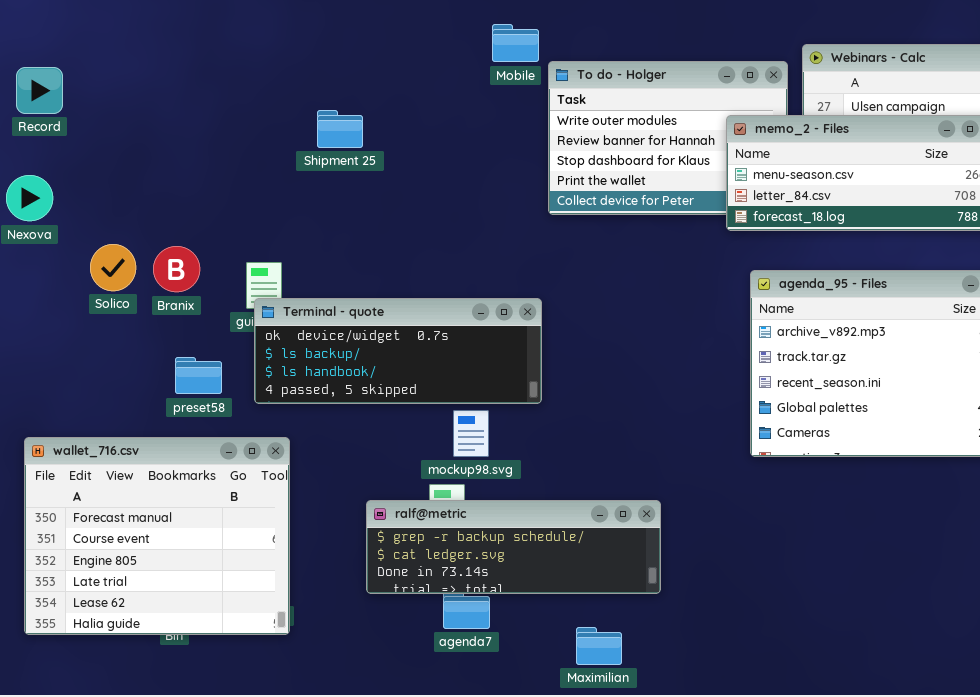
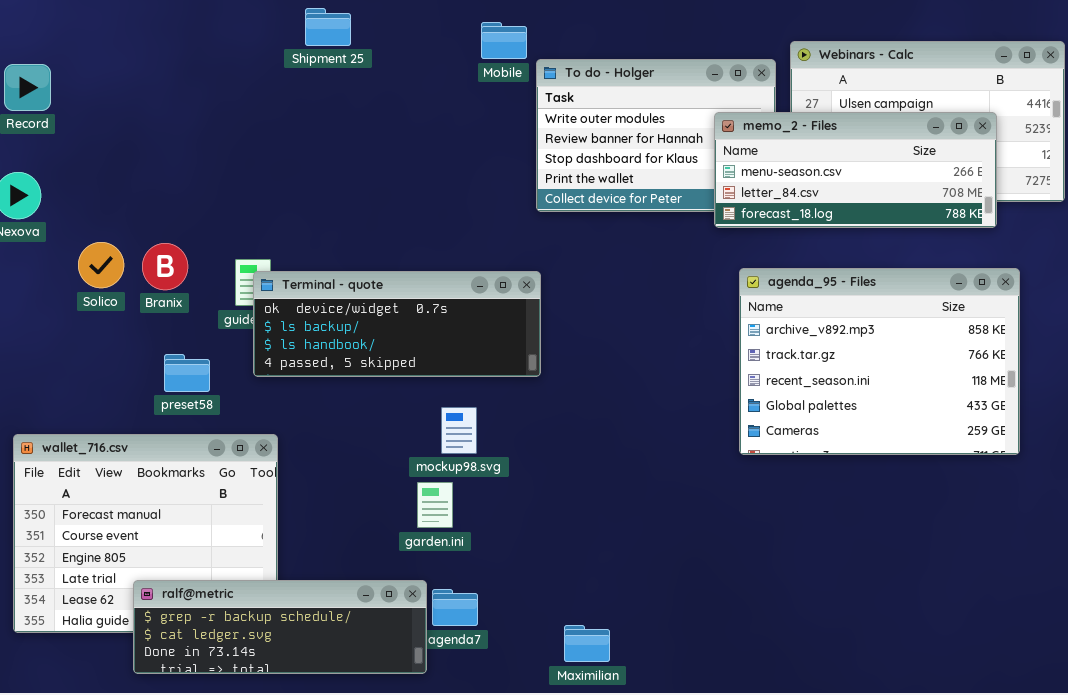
Shipment 25: [317,110,363,148] -> [305,8,351,46], moved
Terminal - quote: [254,298,542,404] -> [253,271,541,377], moved
ralf@metric: [366,500,661,594] -> [133,580,427,674], moved

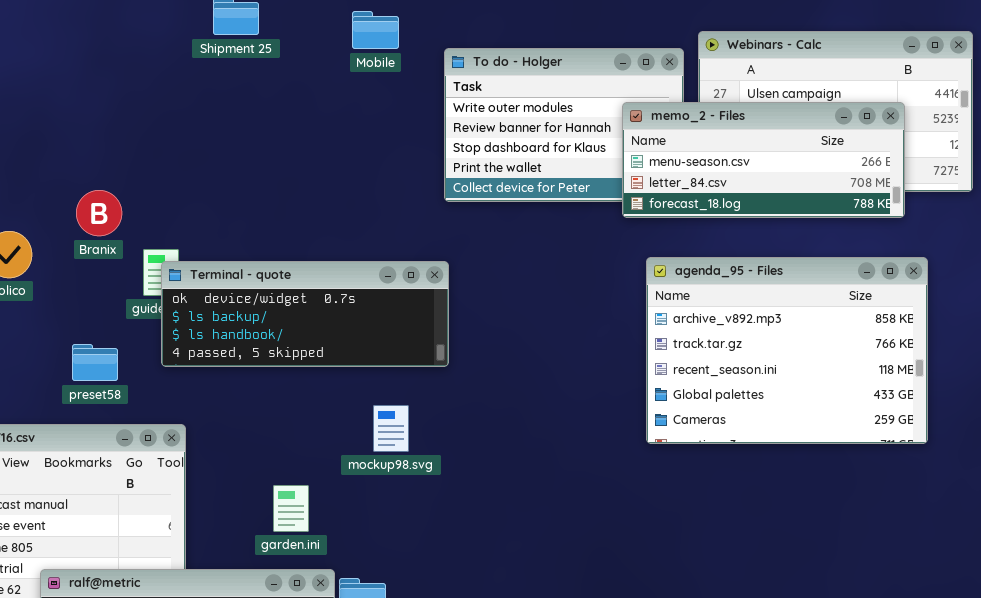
Mobile: [481,22,527,59] -> [352,11,399,49], moved
Branix: [142,243,188,290] -> [76,190,122,236], moved
mockup98.svg: [441,407,477,454] -> [373,405,409,452], moved
garden.ini: [417,482,453,528] -> [273,485,309,532], moved

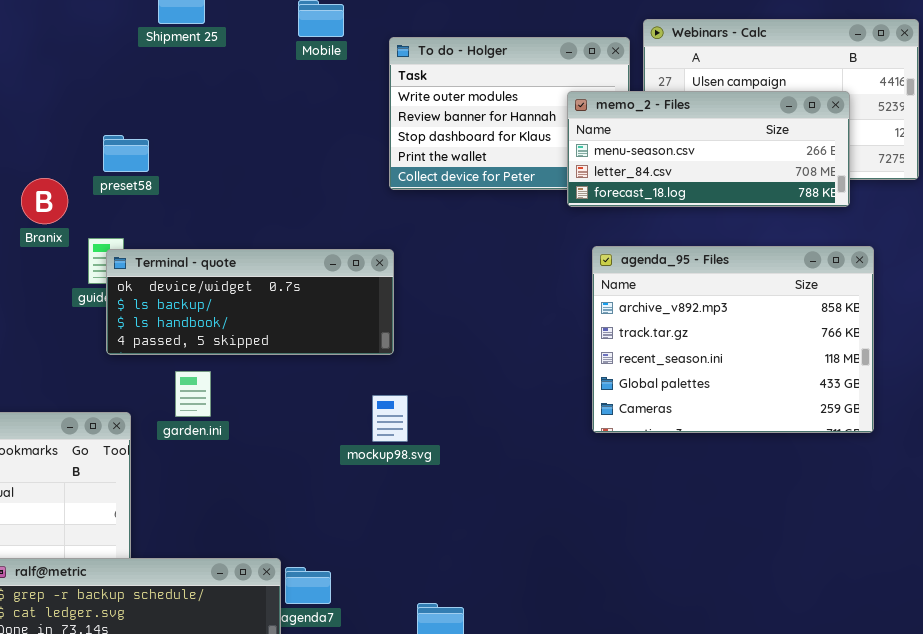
preset58: [72,344,118,381] -> [103,135,149,172], moved
mockup98.svg: [373,405,409,452] -> [372,395,408,442], moved
garden.ini: [273,485,309,532] -> [175,371,211,417], moved

